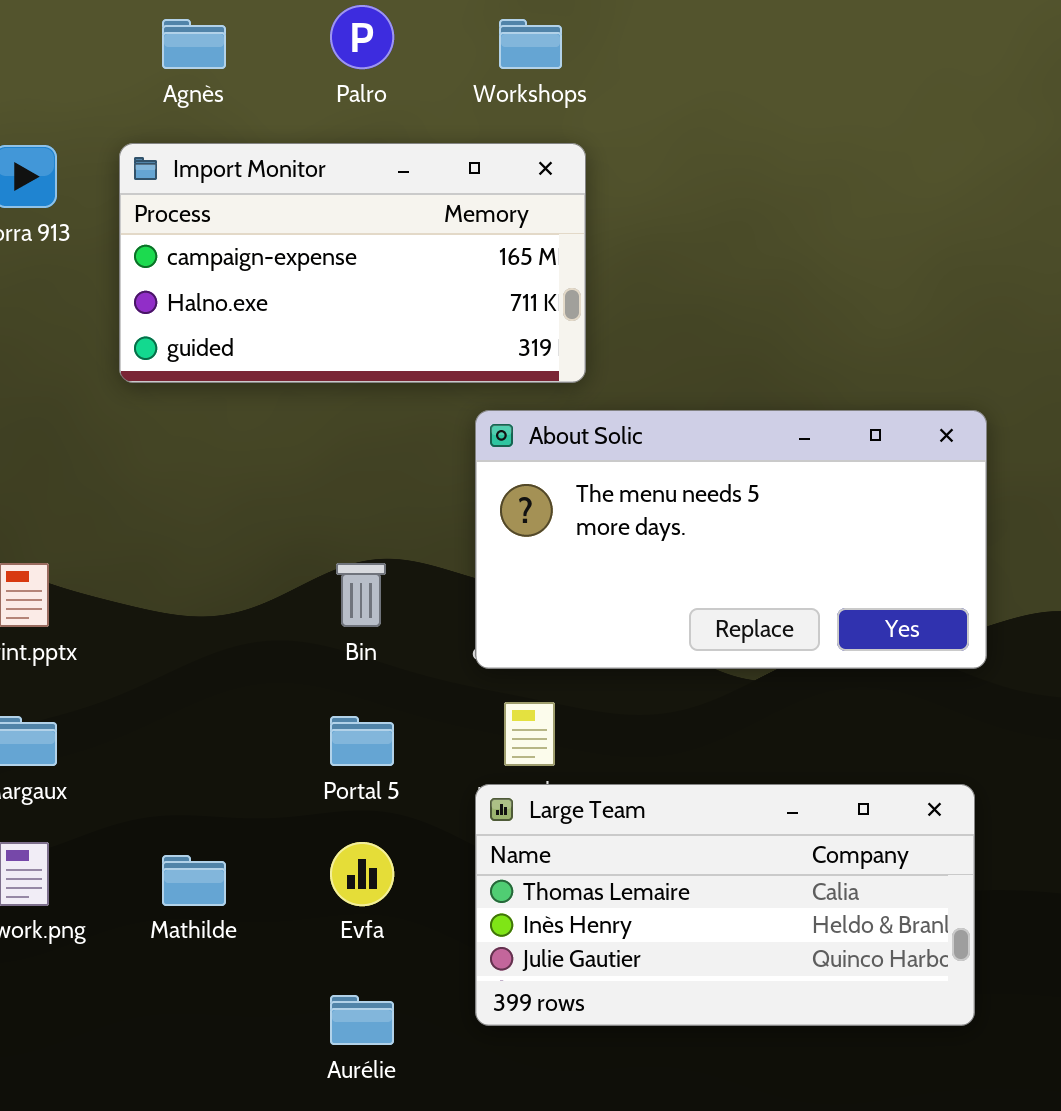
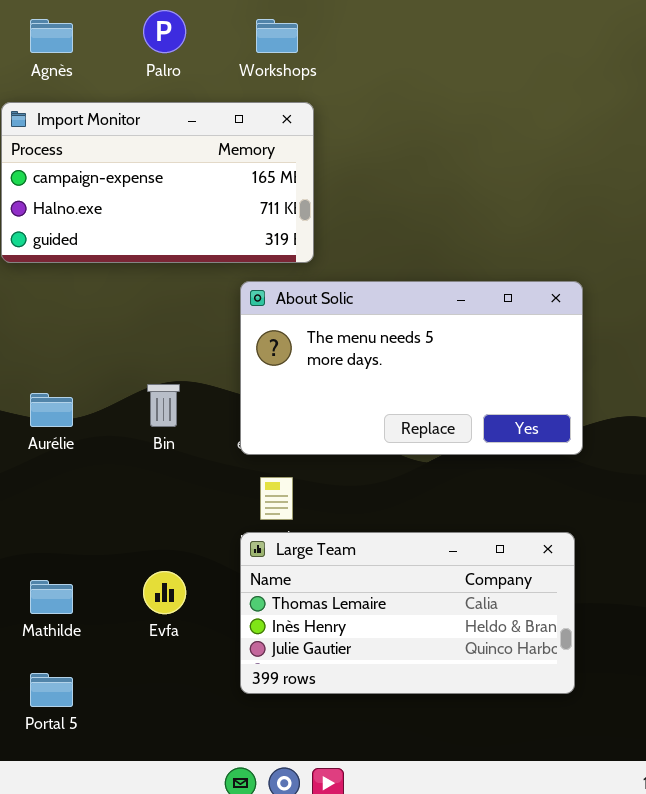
Portal 5: [330,716,394,766] -> [30,673,73,707], moved
Aurélie: [330,995,394,1045] -> [30,393,73,427], moved

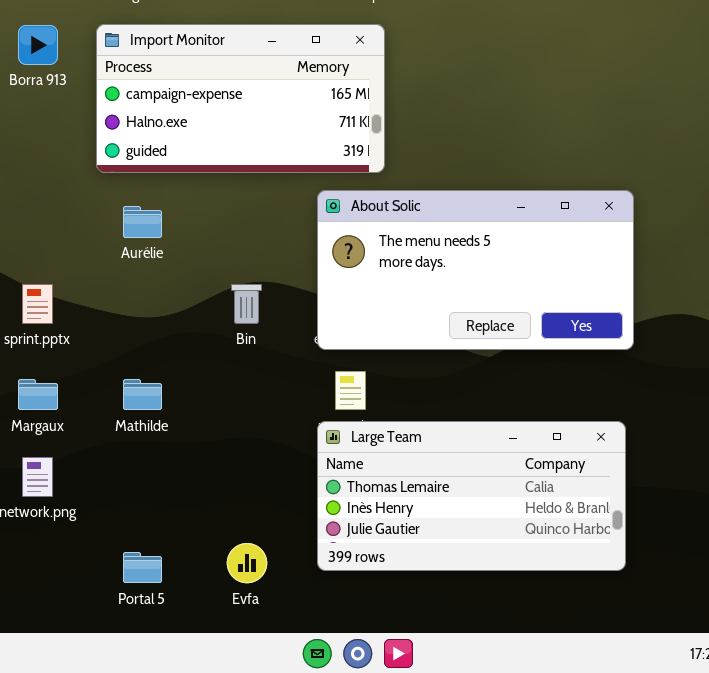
Aurélie: [30,393,73,427] -> [123,206,162,238], moved
Evfa: [143,571,186,614] -> [227,543,267,583], moved
Mathilde: [30,580,73,614] -> [123,379,162,410], moved

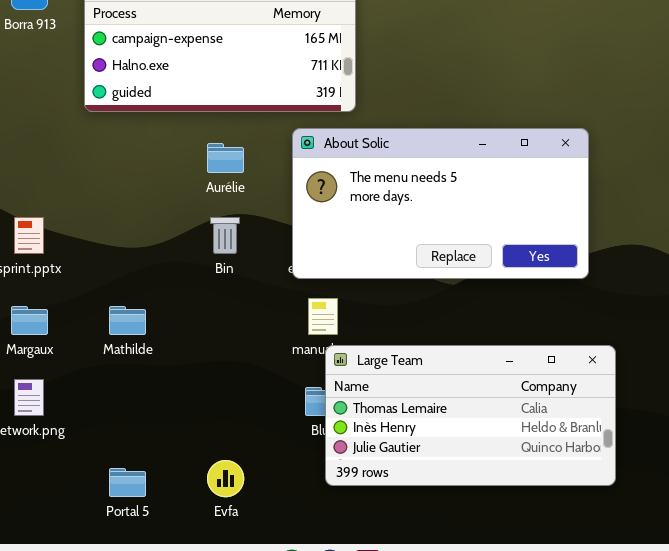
Aurélie: [123,206,162,238] -> [207,143,244,173], moved
Large Team: [317,421,626,571] -> [325,345,616,486], moved

